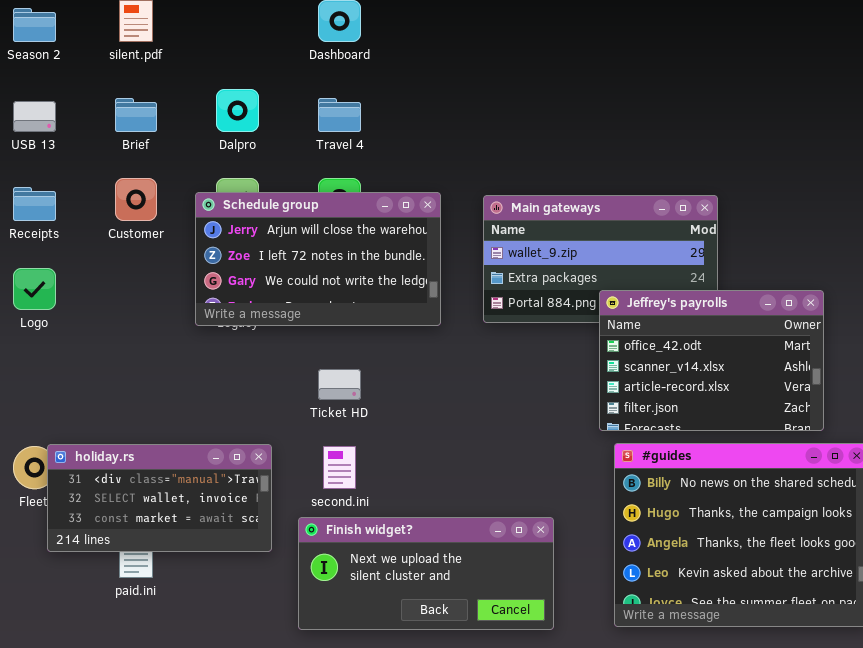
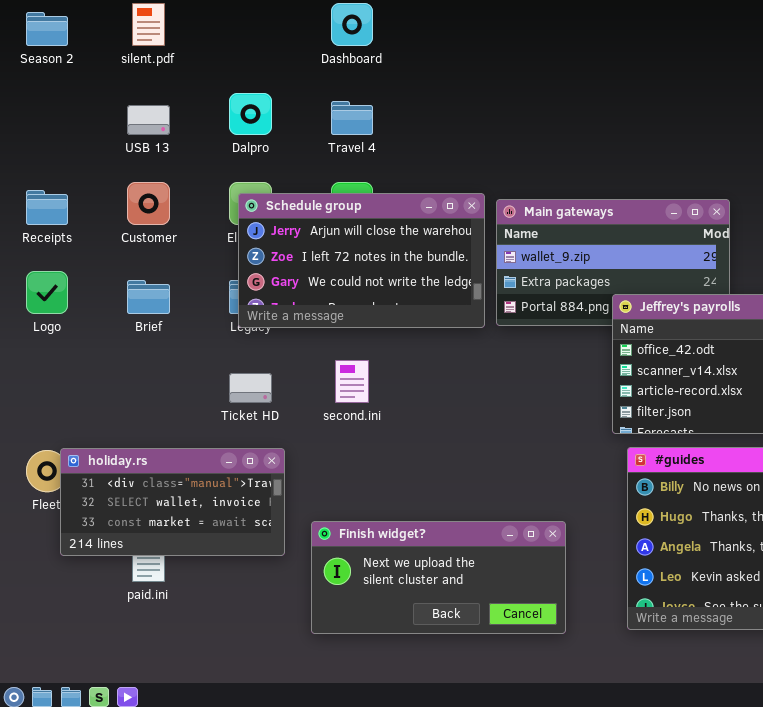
Brief: [115,98,157,132] -> [127,280,170,314], moved
USB 13: [13,101,56,132] -> [127,105,170,135], moved
Schedule group: [195,192,441,326] -> [238,193,485,328], moved
Ticket HD: [318,369,361,400] -> [229,373,272,403], moved
second.ini: [323,446,356,489] -> [335,360,369,403], moved

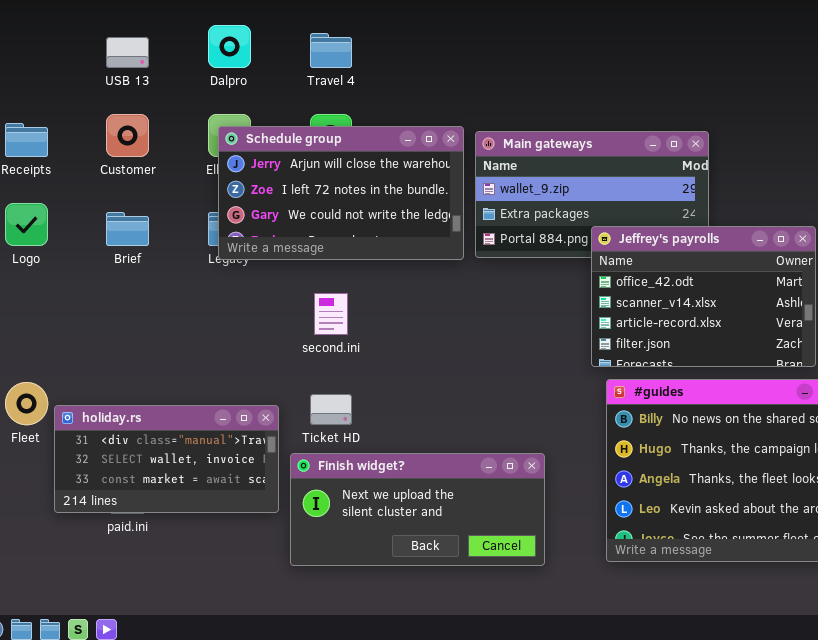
Ticket HD: [229,373,272,403] -> [310,394,352,425], moved
holiday.rs: [60,448,285,556] -> [54,405,279,513], moved

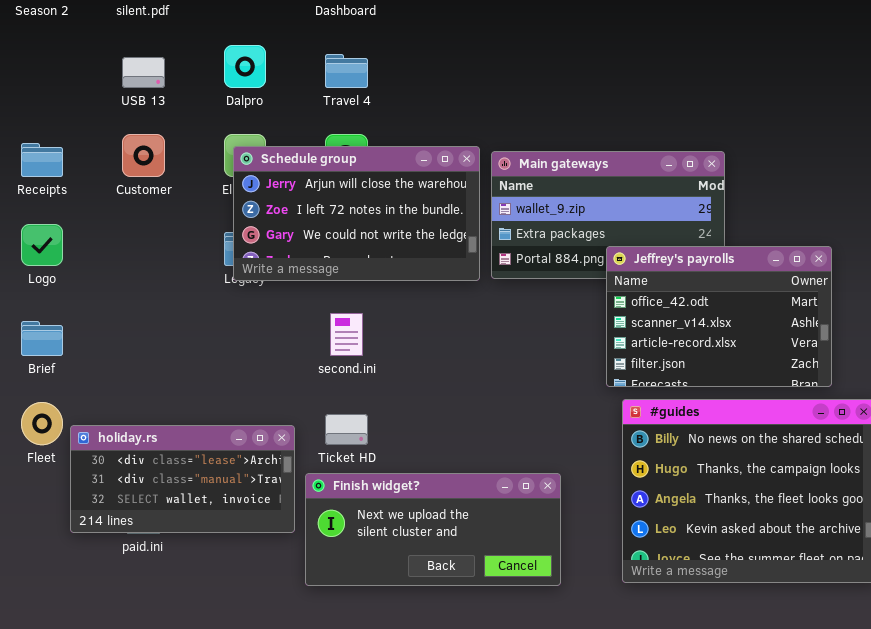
Brief: [106,212,149,246] -> [21,321,63,356], moved
holiday.rs: [54,405,279,513] -> [70,425,295,533], scrolled up 1 row

